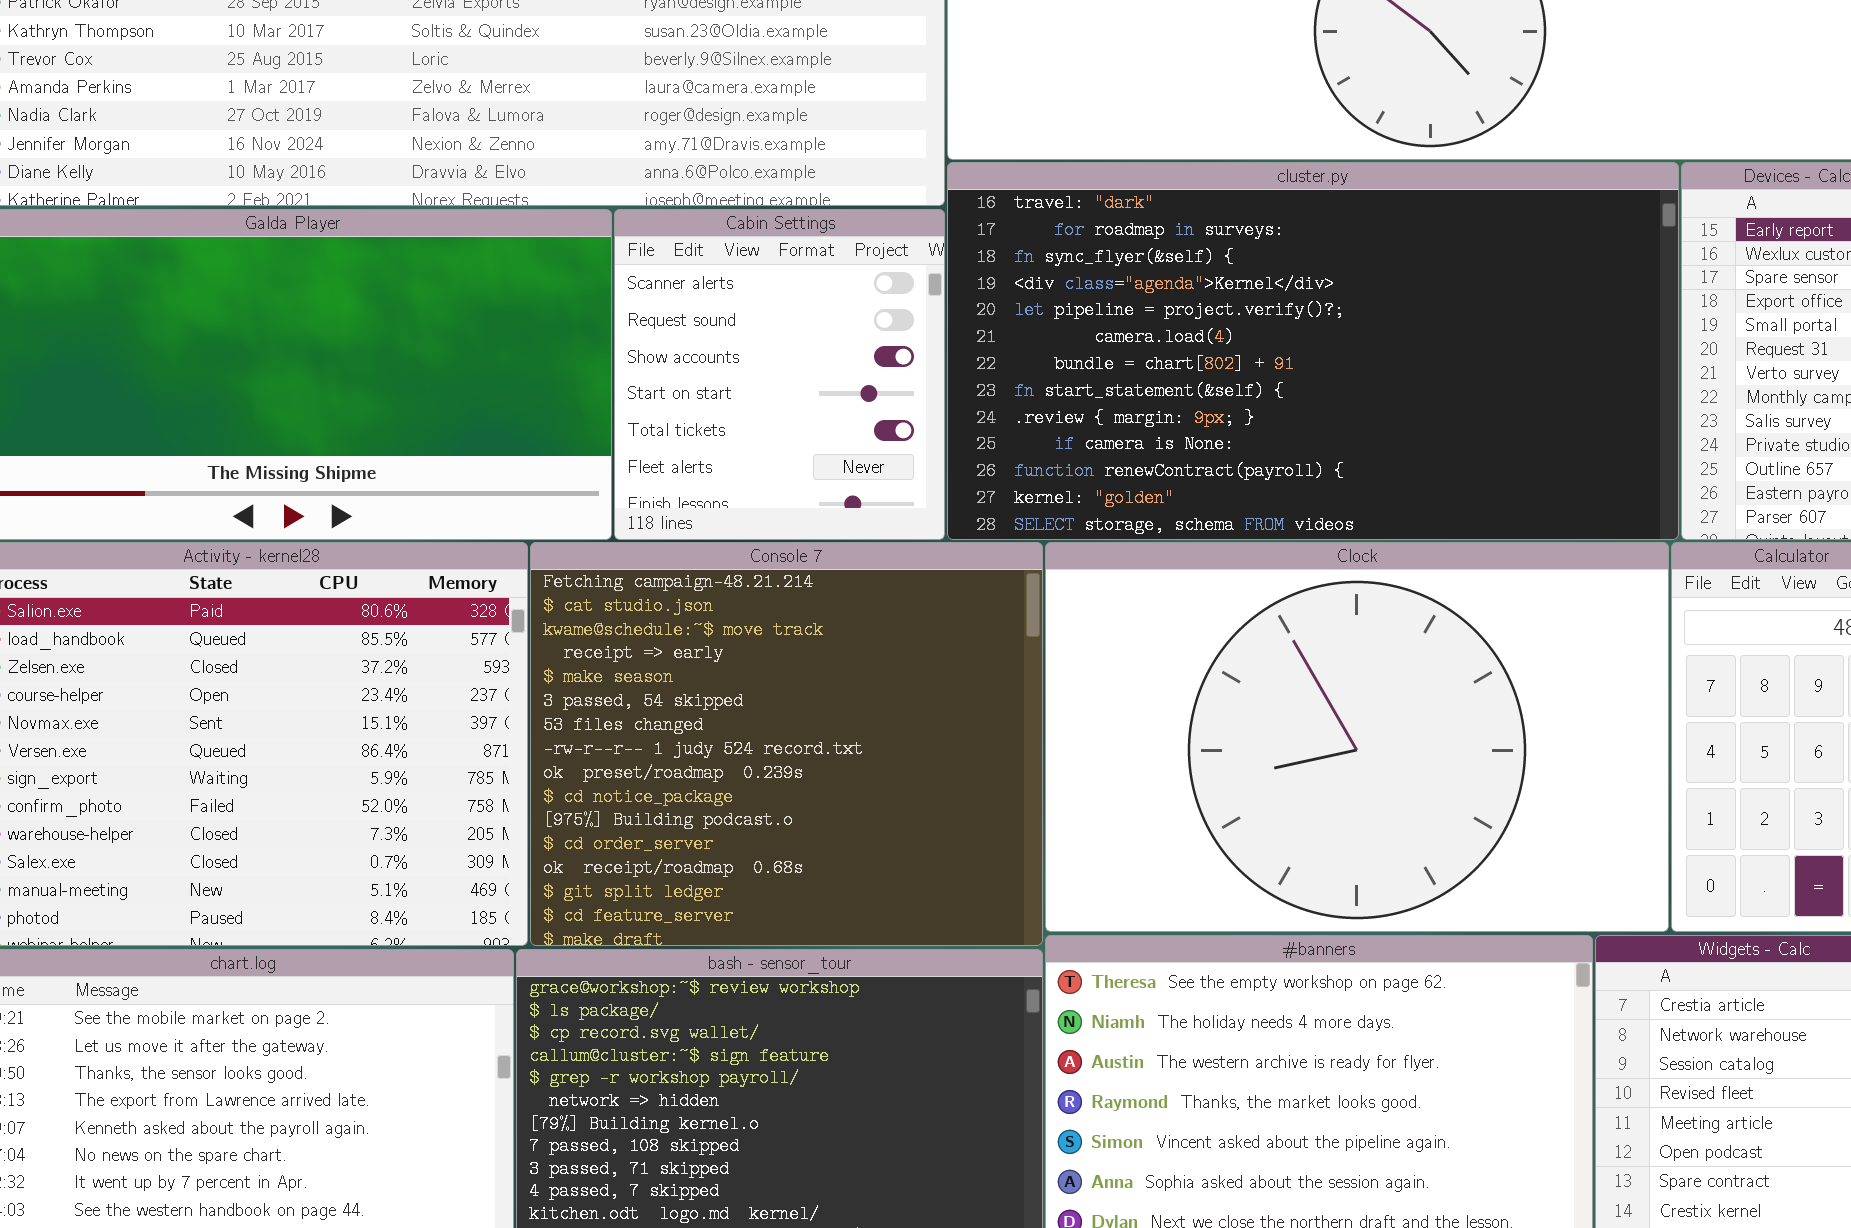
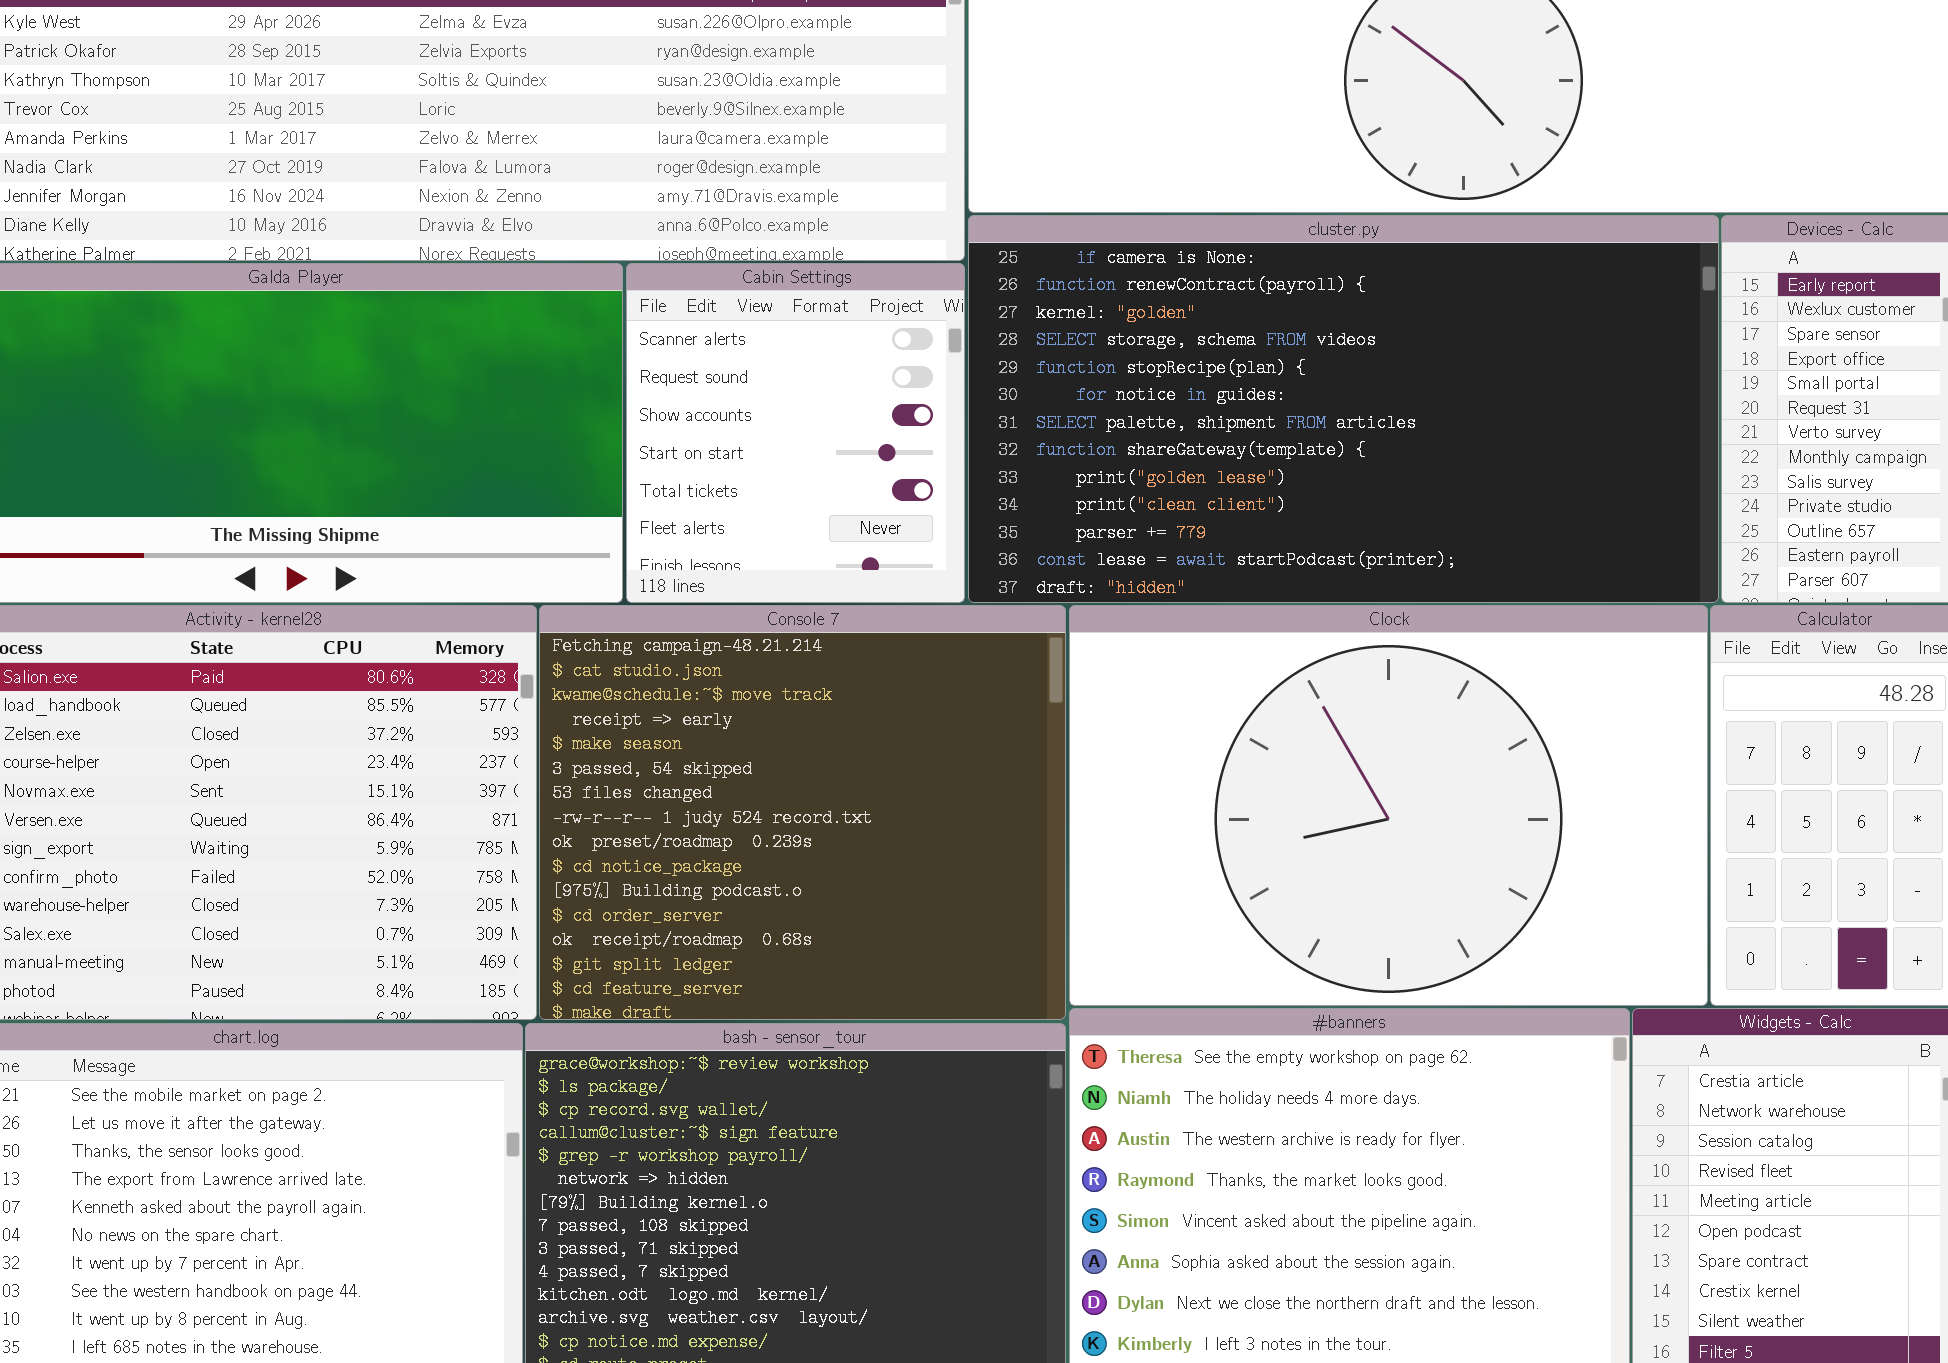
cluster.py: [947,162,1679,540] -> [968,215,1719,603], scrolled down 9 rows

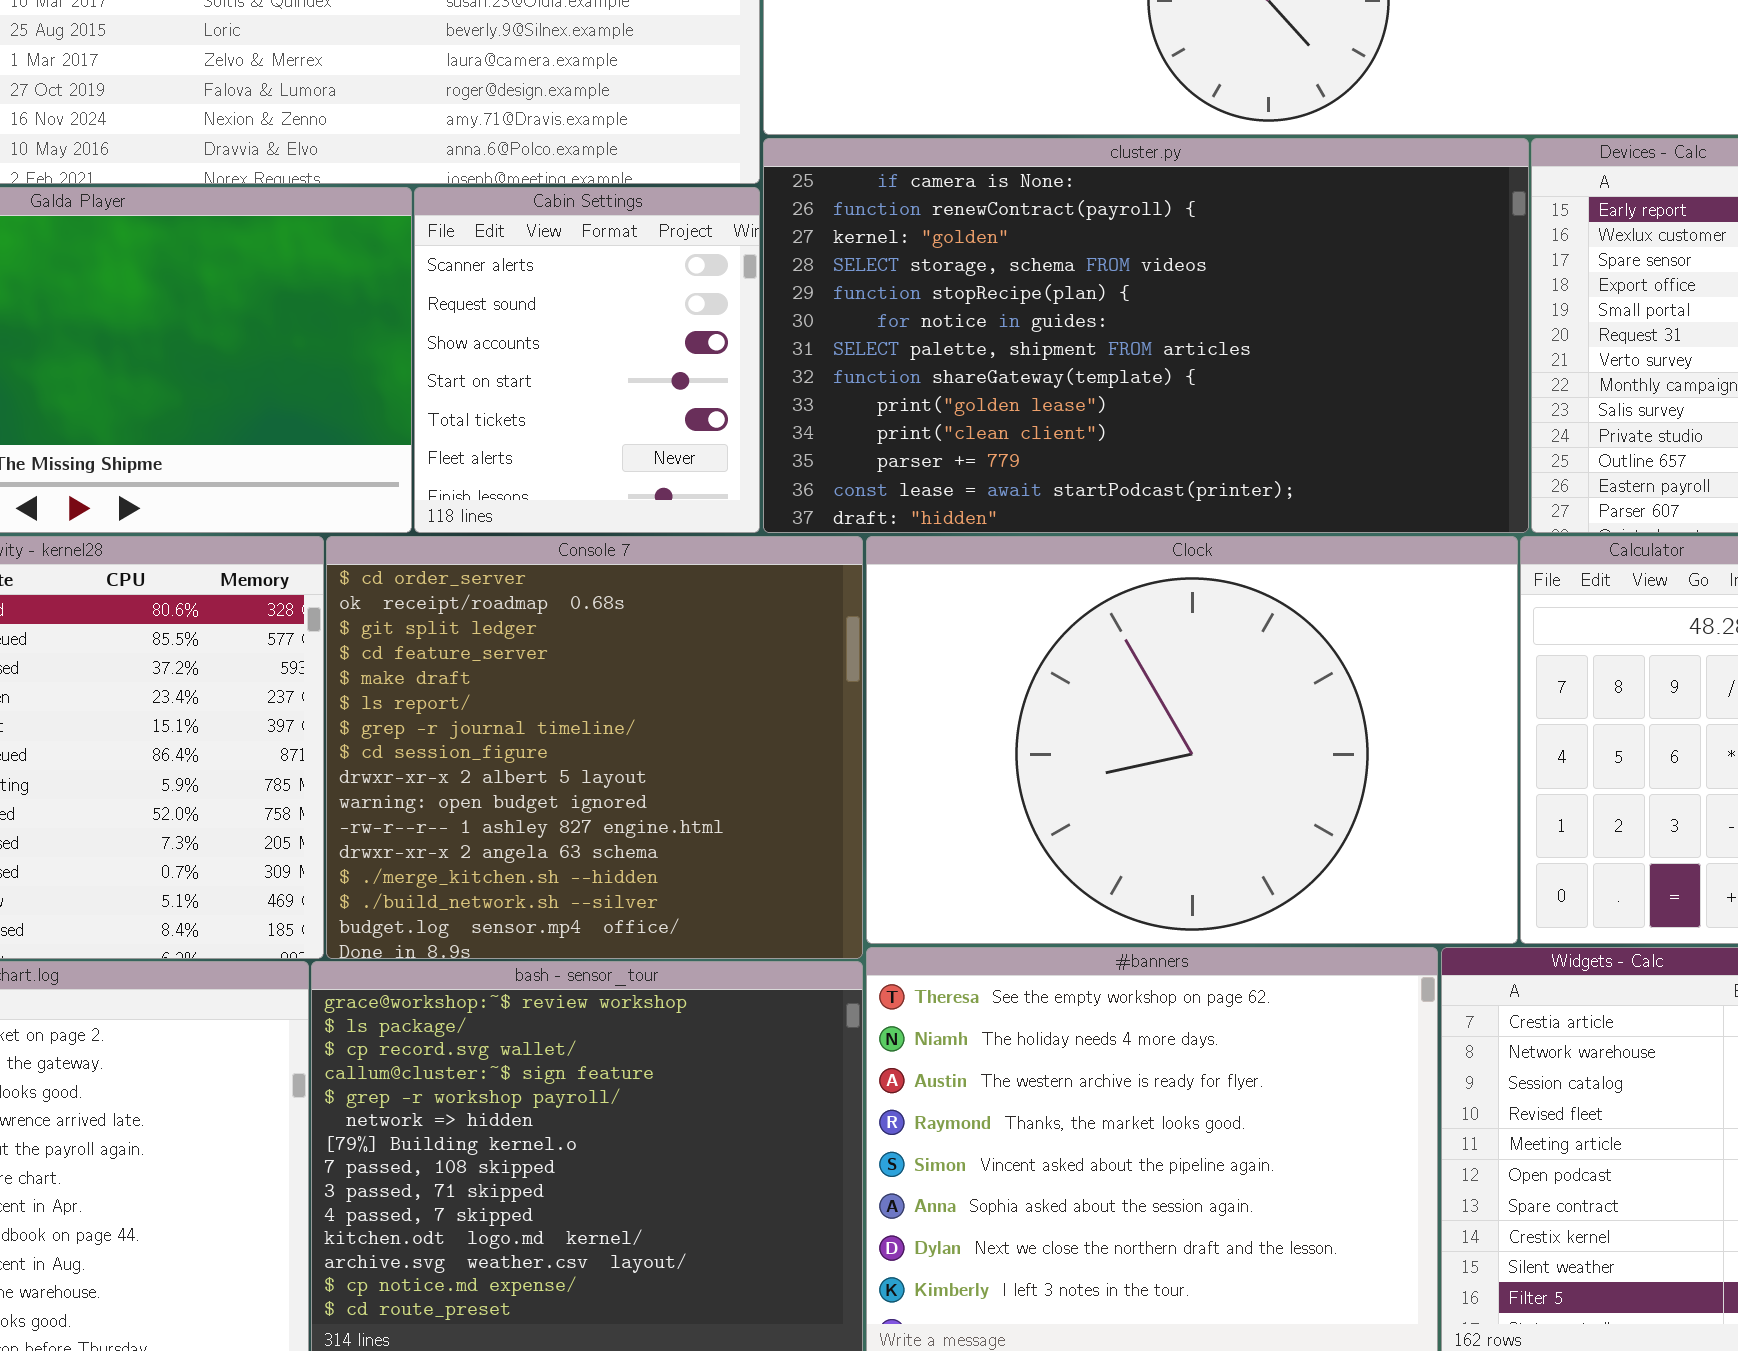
Console 7: [539,605,1066,1020] -> [326,536,863,959], scrolled down 11 rows

